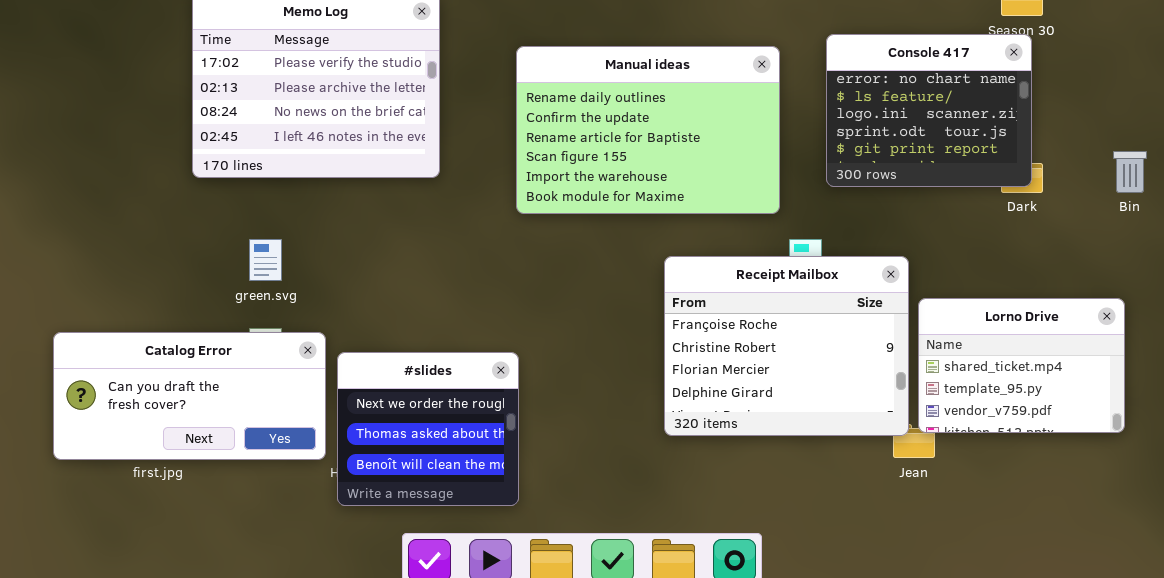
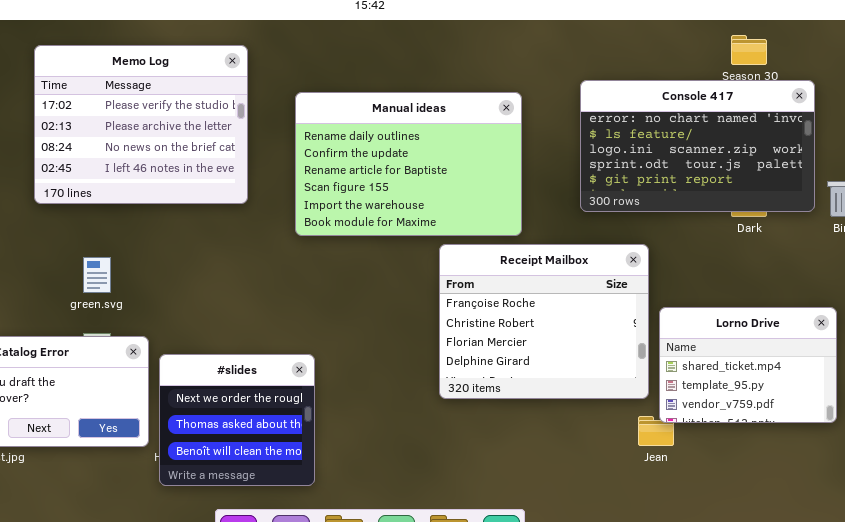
Console 417: [826,34,1032,187] -> [580,80,815,212], resized
Manual ideas: [516,46,780,214] -> [295,92,522,236], moved
Receipt Mailbox: [664,256,909,436] -> [439,244,649,399], moved

